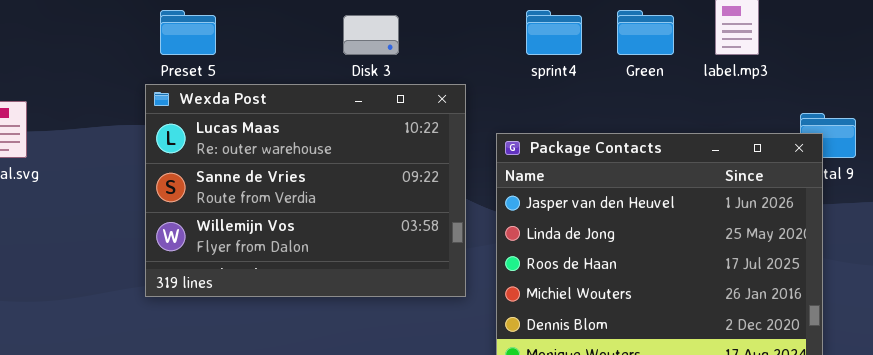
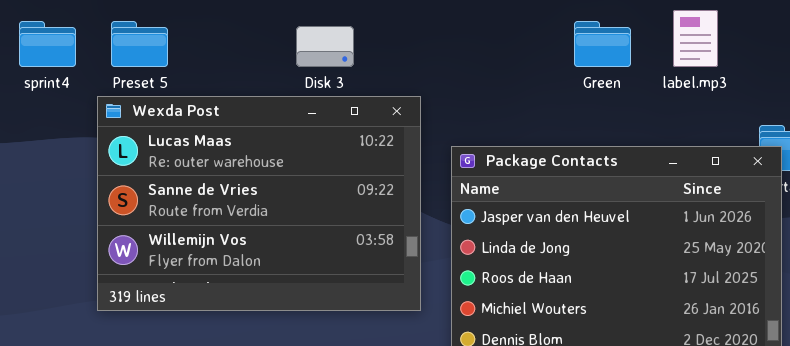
sprint4: [526,10,582,55] -> [19,21,76,67], moved

